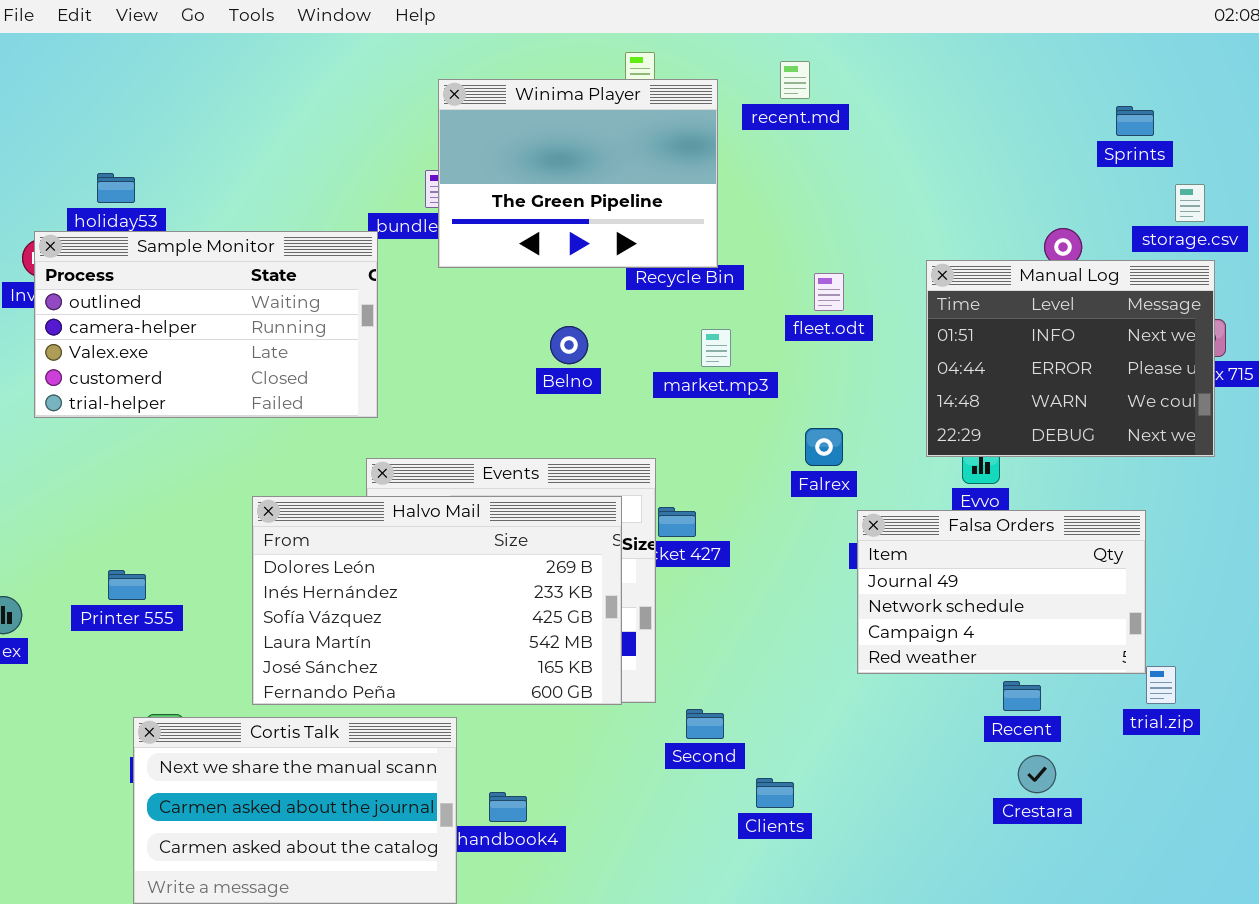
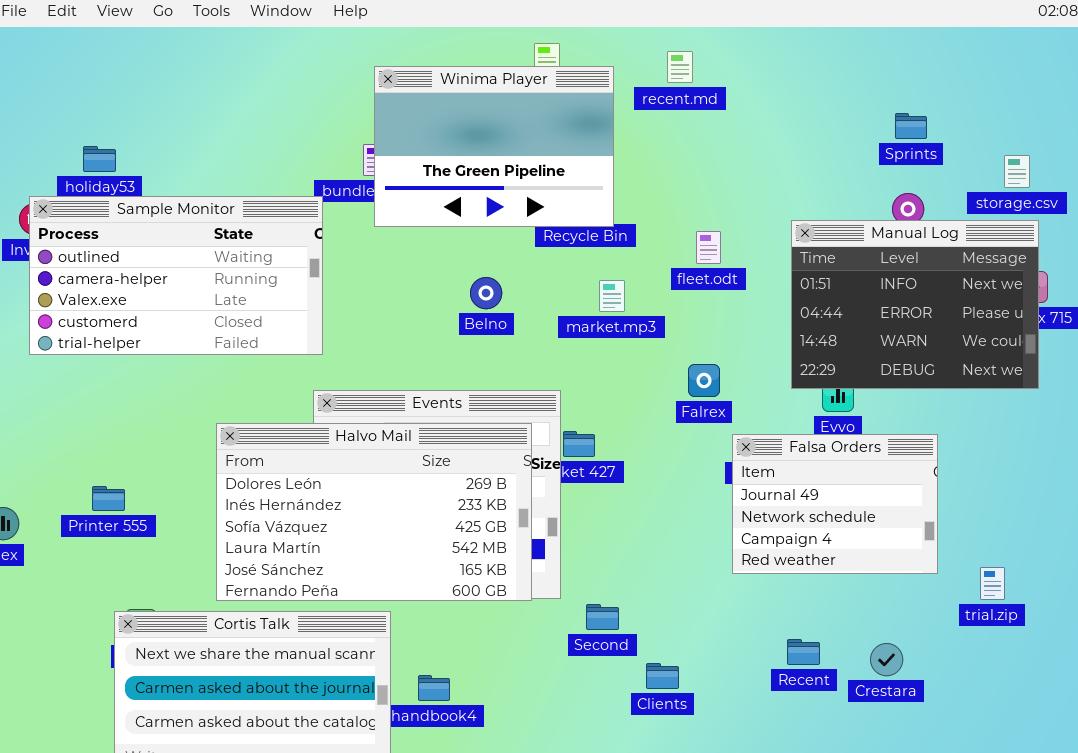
Sprints: [1116,106,1154,136] -> [895,113,927,139], moved
Falsa Orders: [857,510,1146,674] -> [732,434,938,574], resized
Recent: [1003,681,1041,711] -> [787,639,820,665], moved

